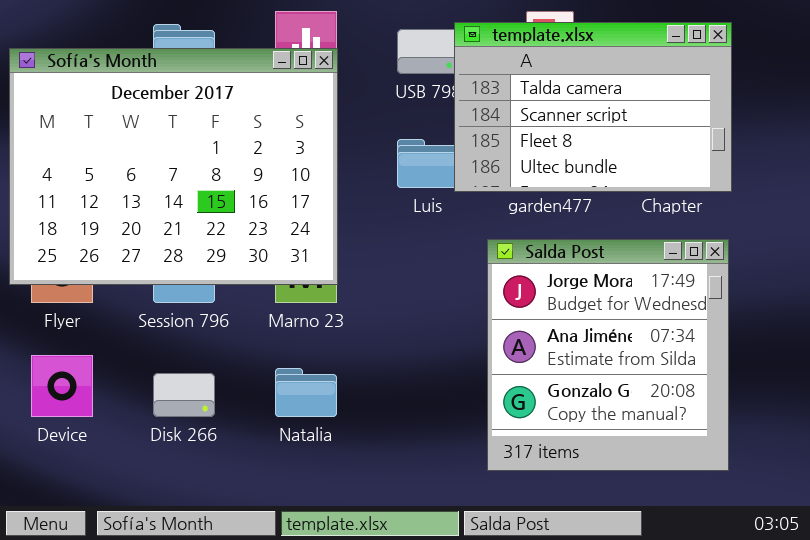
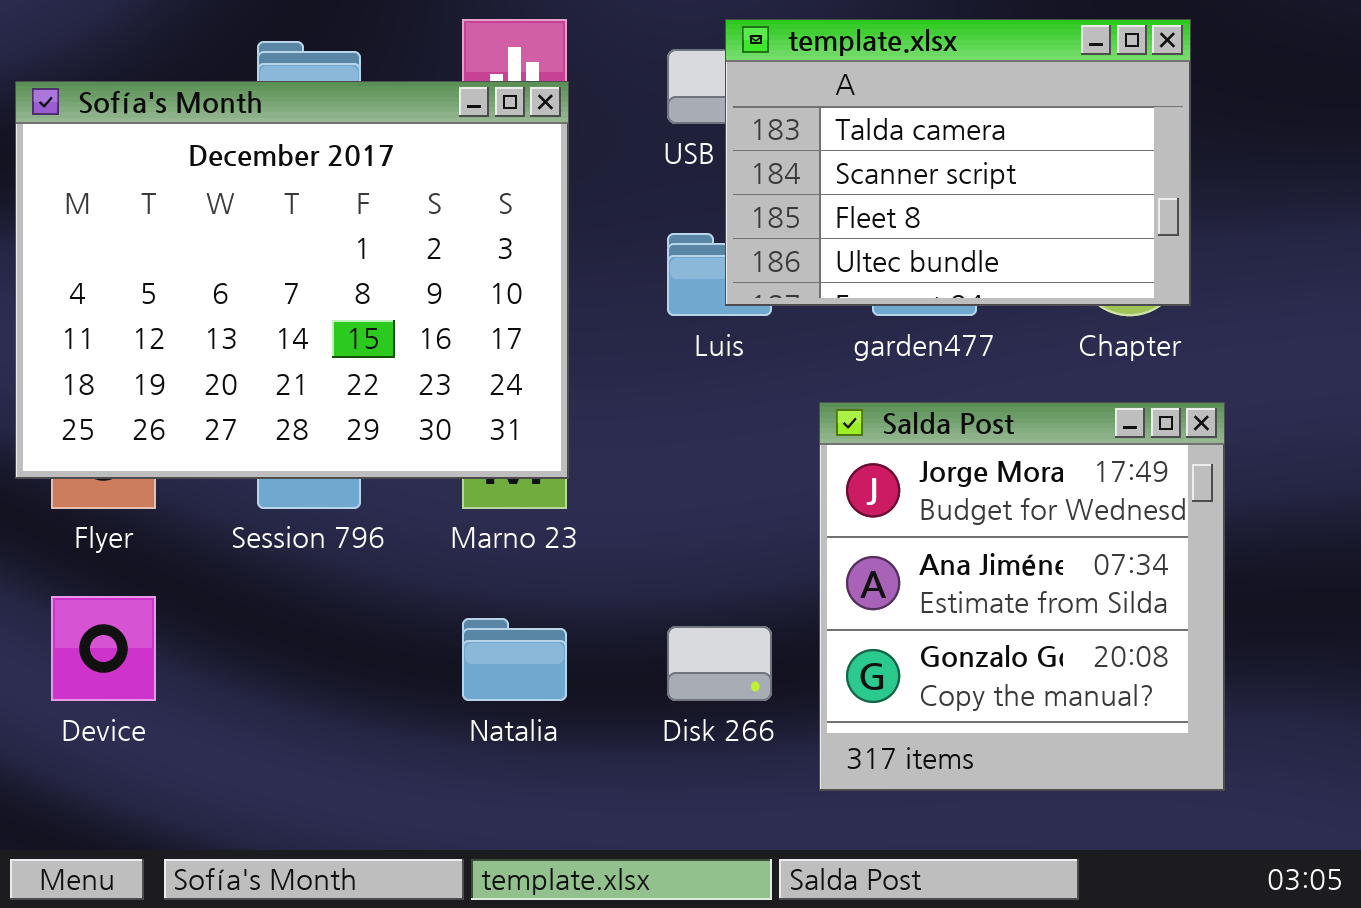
template.xlsx: [454,22,732,192] -> [725,19,1191,306], moved
Disk 266: [153,373,215,417] -> [667,626,772,701], moved

